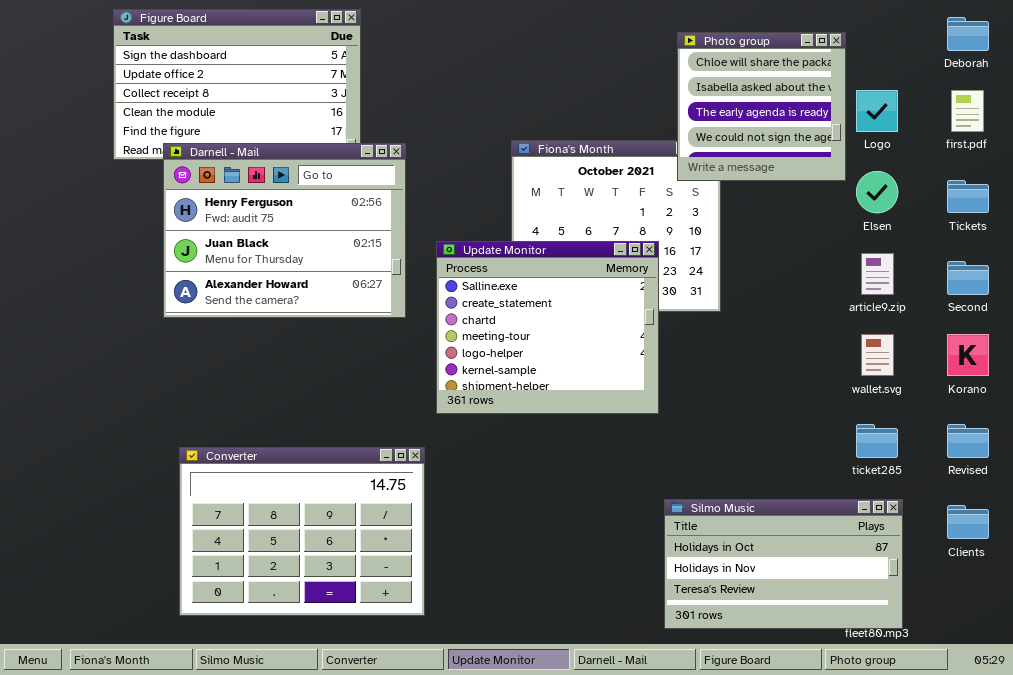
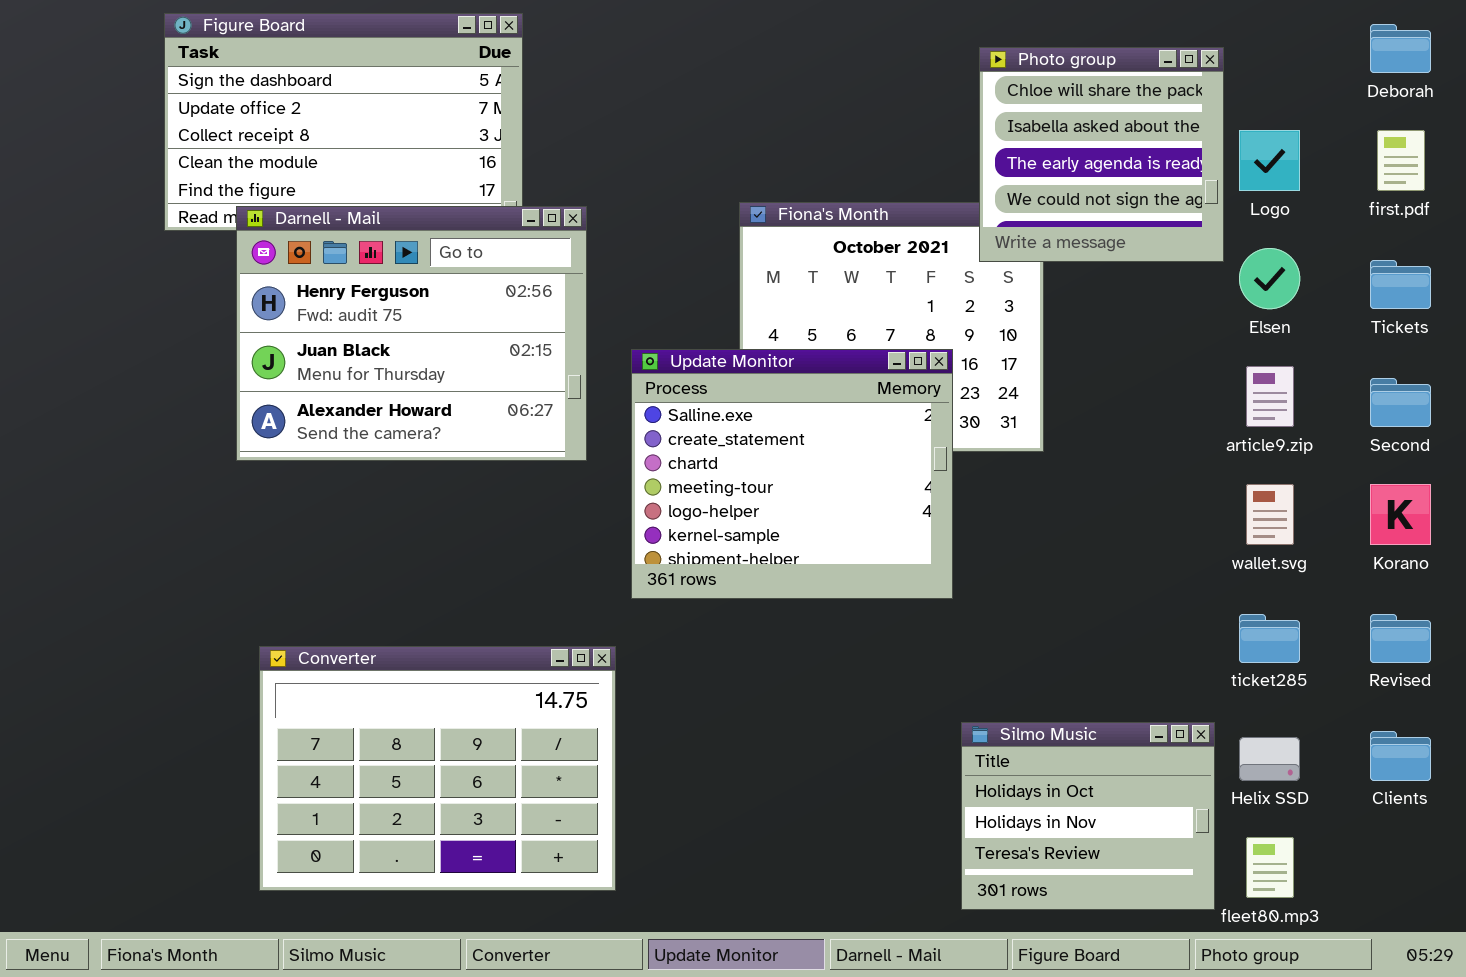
Silmo Music: [664,499,903,629] -> [961,722,1215,910], resized

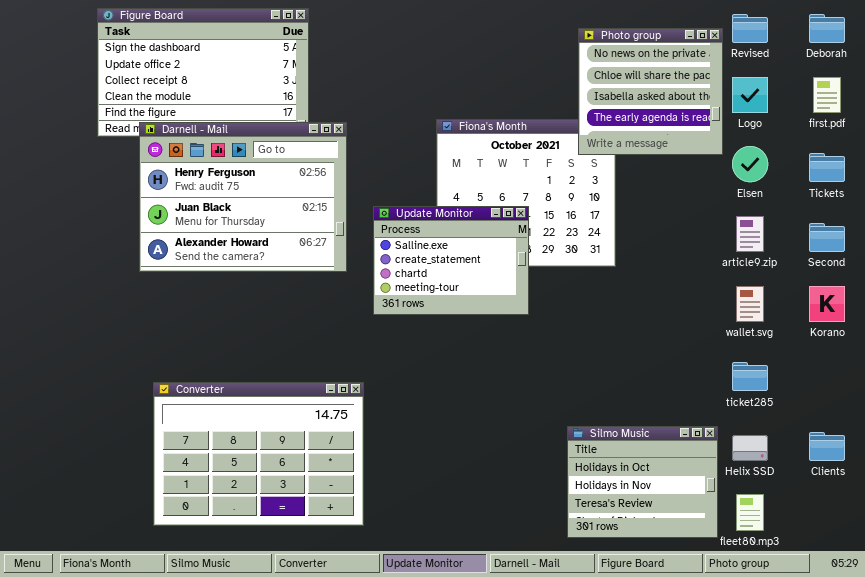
Photo group: [979,47,1224,262] -> [578,28,723,155], scrolled up 1 row
Update Monitor: [631,349,953,599] -> [373,206,529,315], resized
Revised: [1370,614,1431,663] -> [732,14,768,43], moved

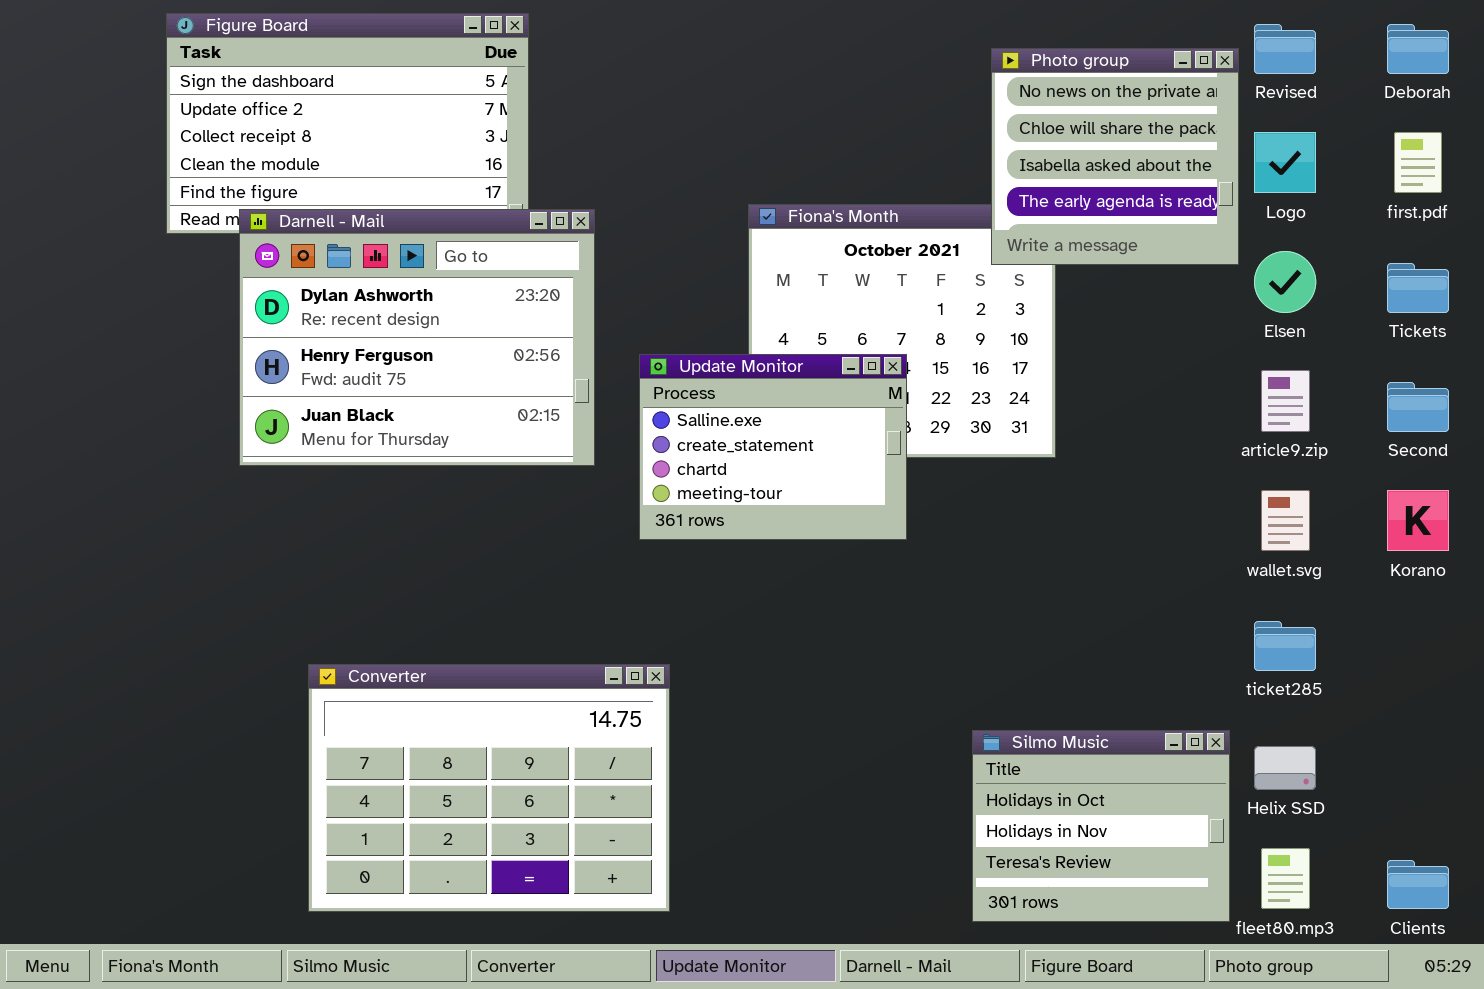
Darnell - Mail: [139,122,347,272] -> [239,209,595,466], scrolled up 1 row
Converter: [153,382,364,526] -> [308,664,670,912], moved
Clients: [809,432,845,461] -> [1387,860,1449,909], moved

